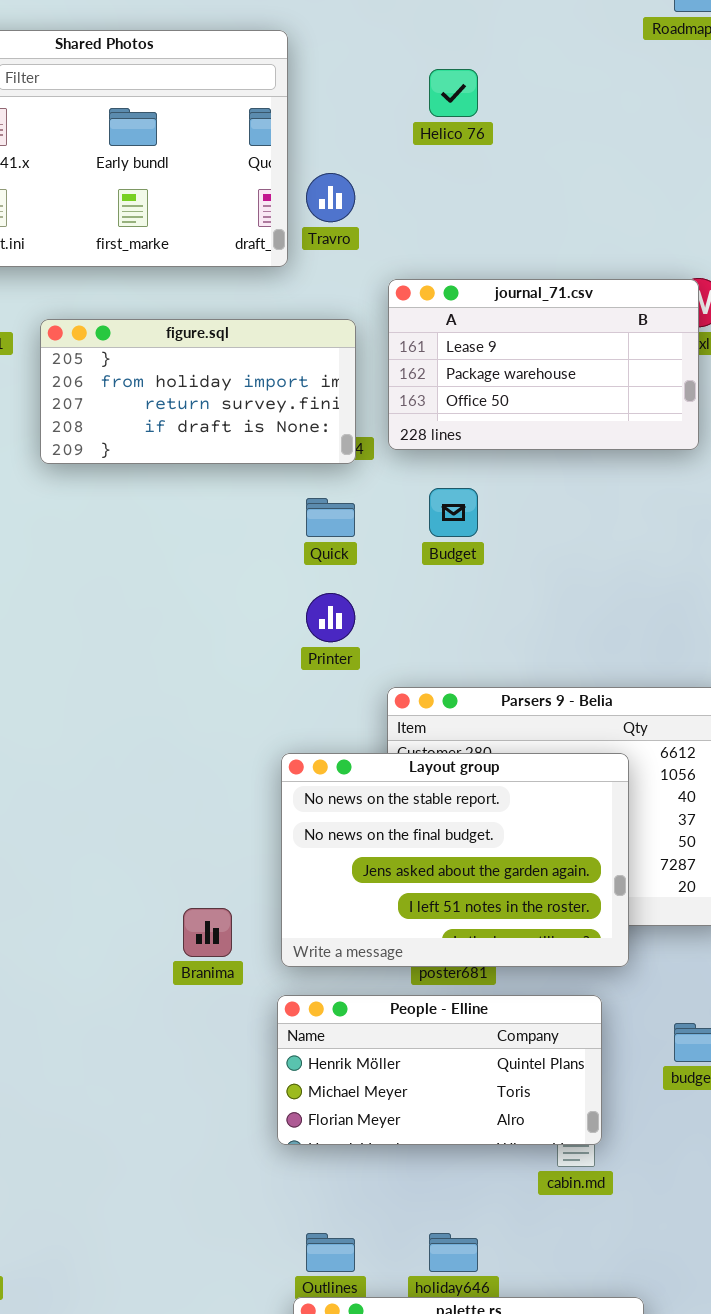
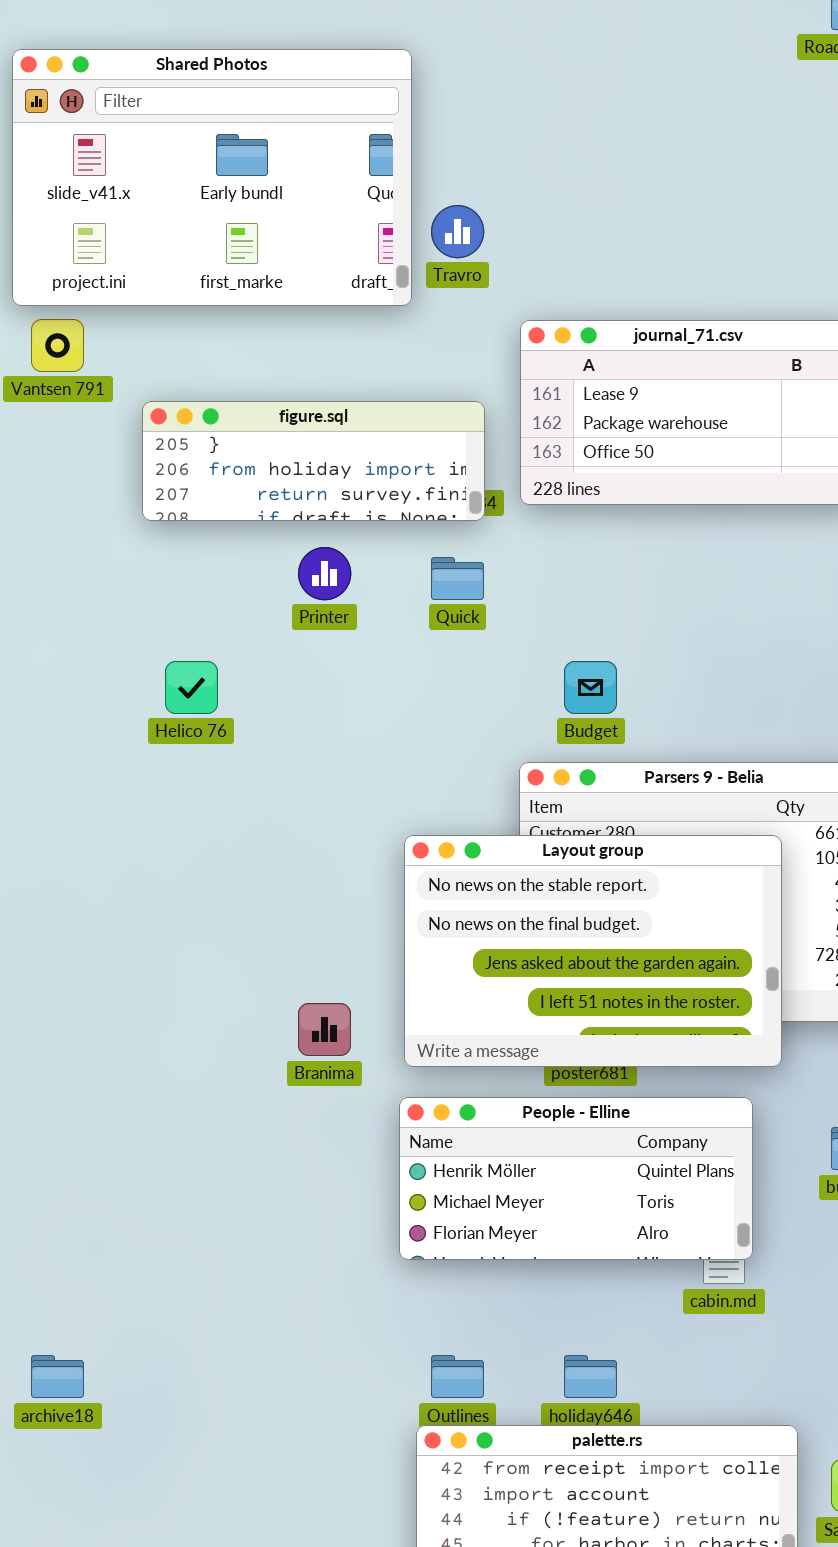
Helico 76: [429,69,478,117] -> [165,661,218,714], moved
figure.sql: [40,319,356,464] -> [142,401,485,521], resized
Budget: [429,488,478,537] -> [564,661,617,714], moved
Printer: [306,593,355,642] -> [298,547,351,600], moved

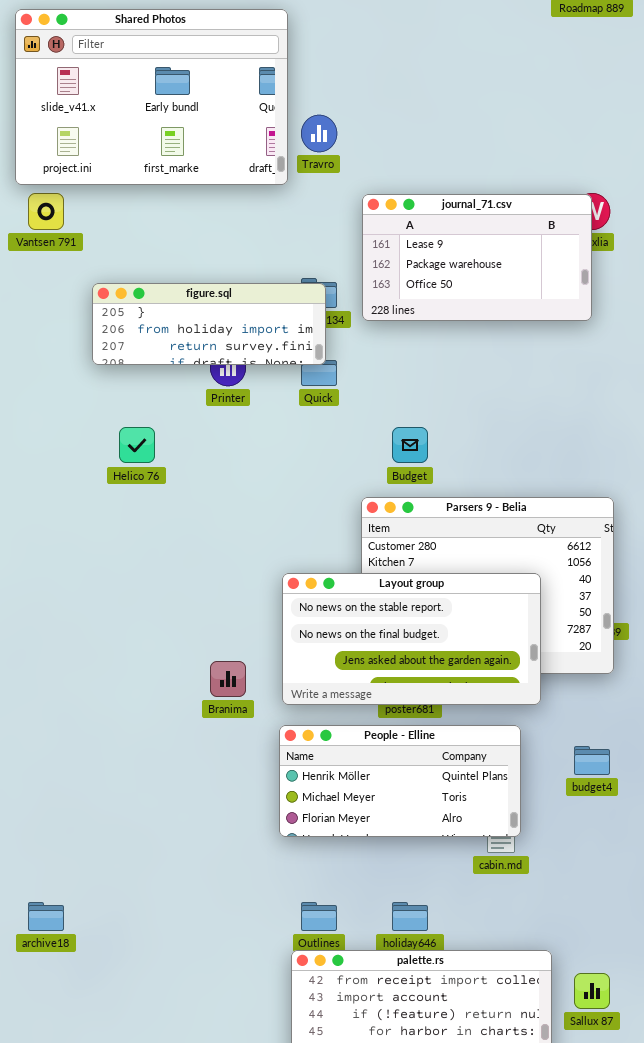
figure.sql: [142,401,485,521] -> [92,283,326,365], moved
Layout group: [404,835,782,1067] -> [282,573,541,705], resized

